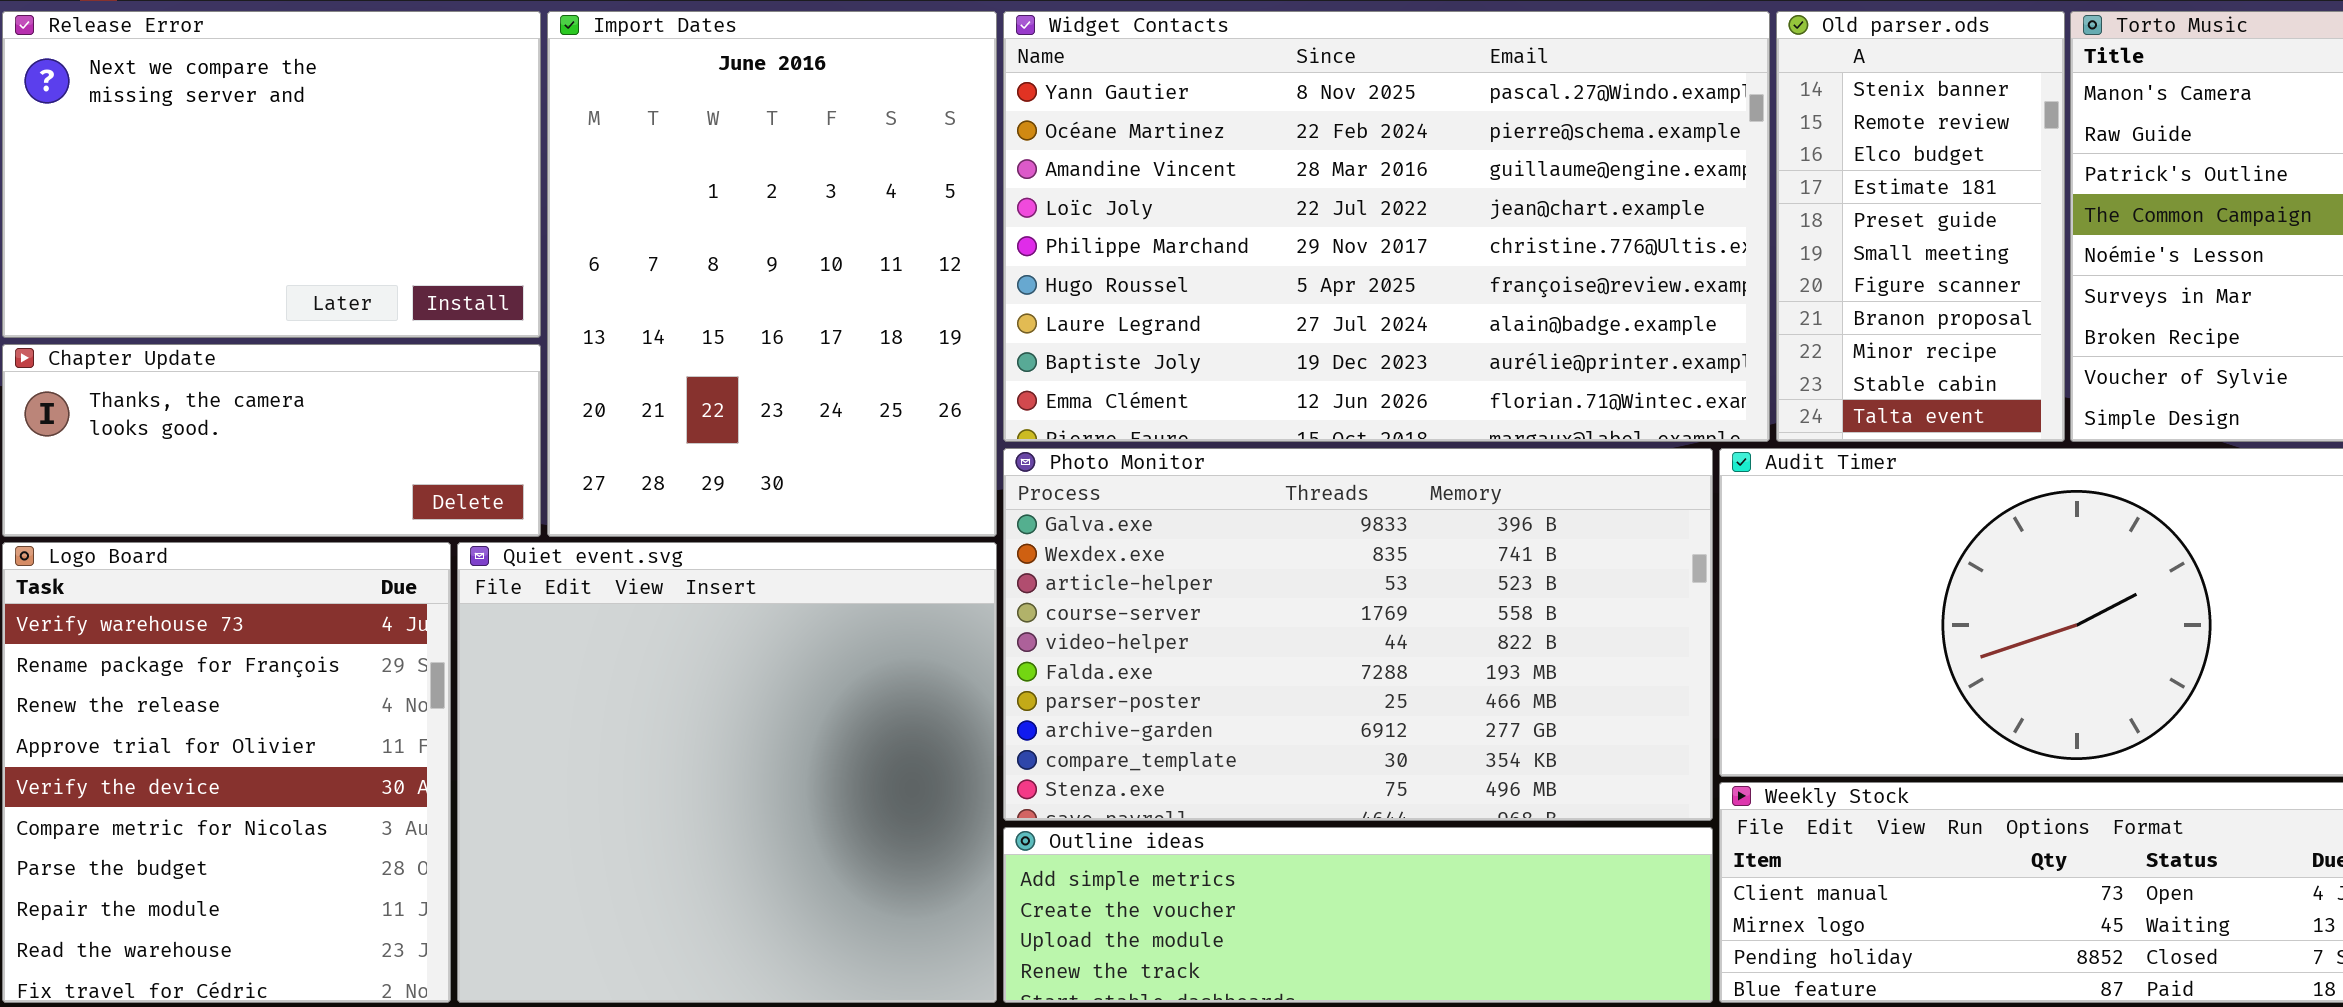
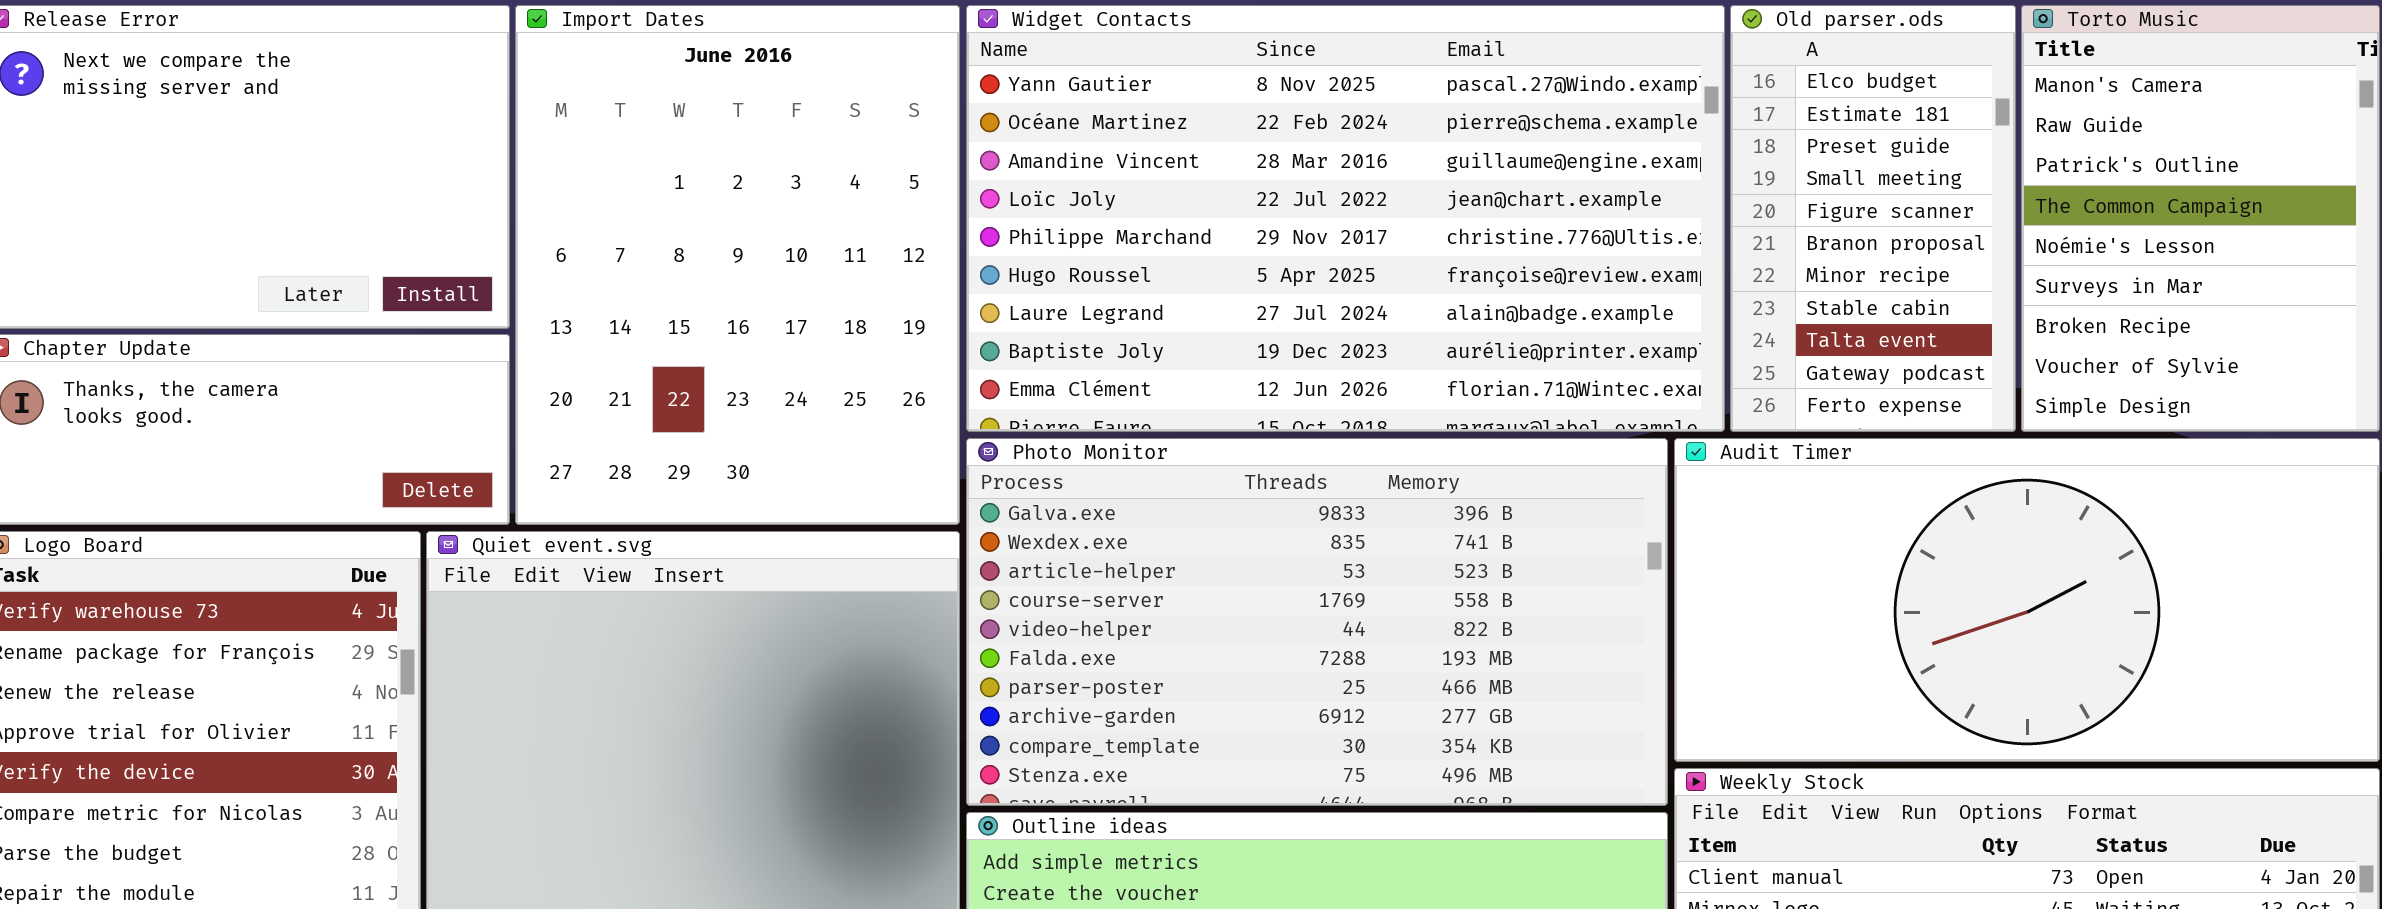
Old parser.ods: [1776,11,2065,442] -> [1730,5,2016,432], scrolled down 2 rows

